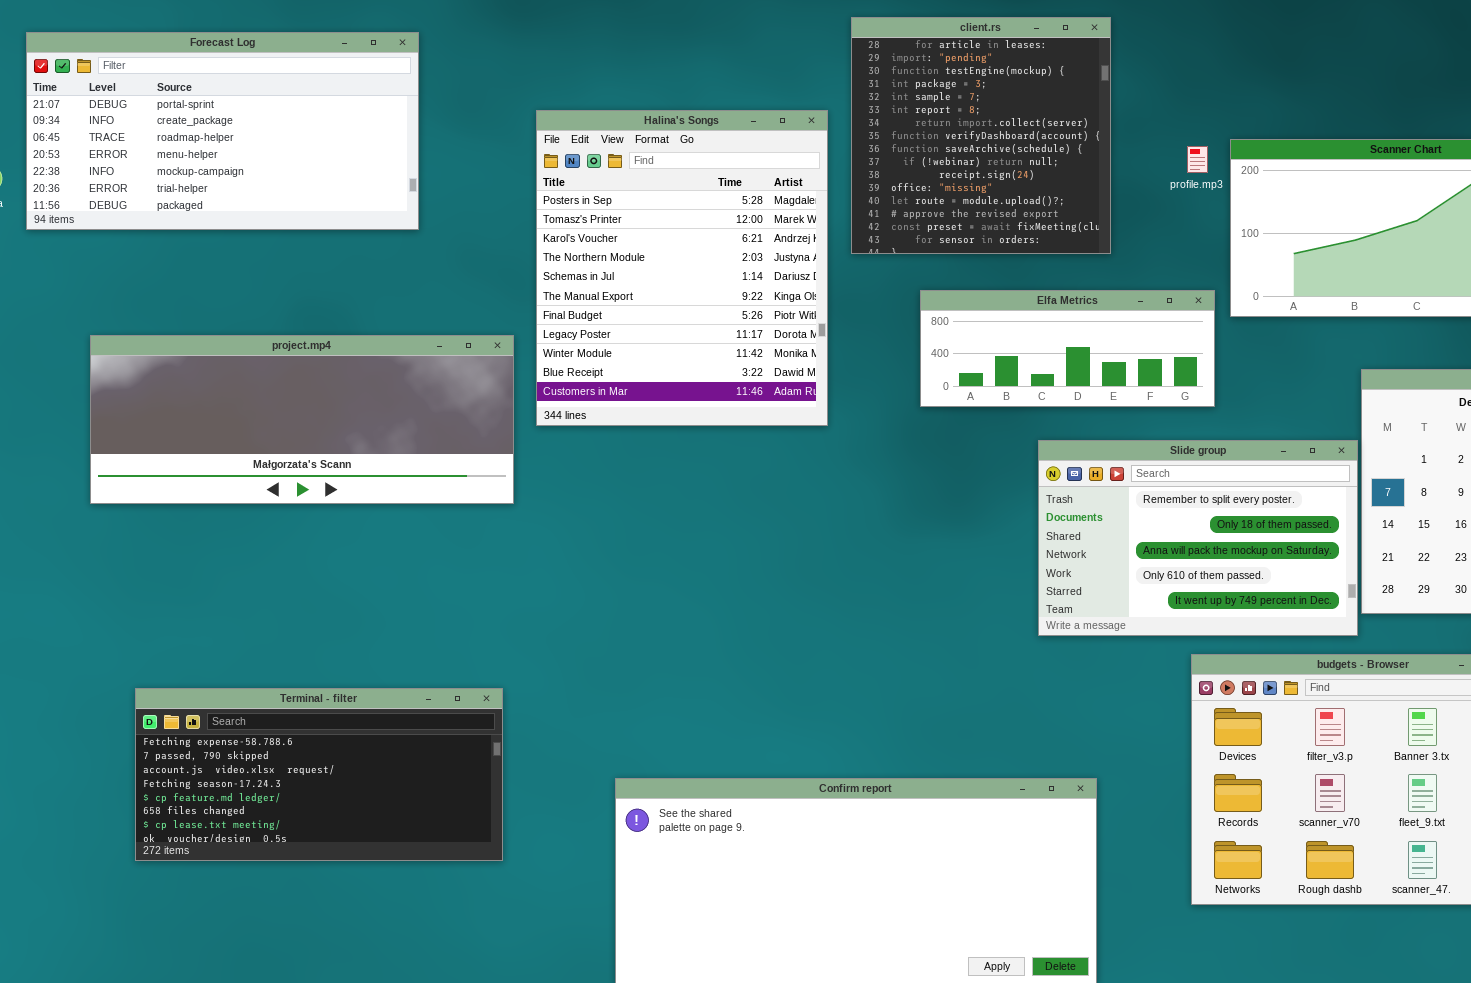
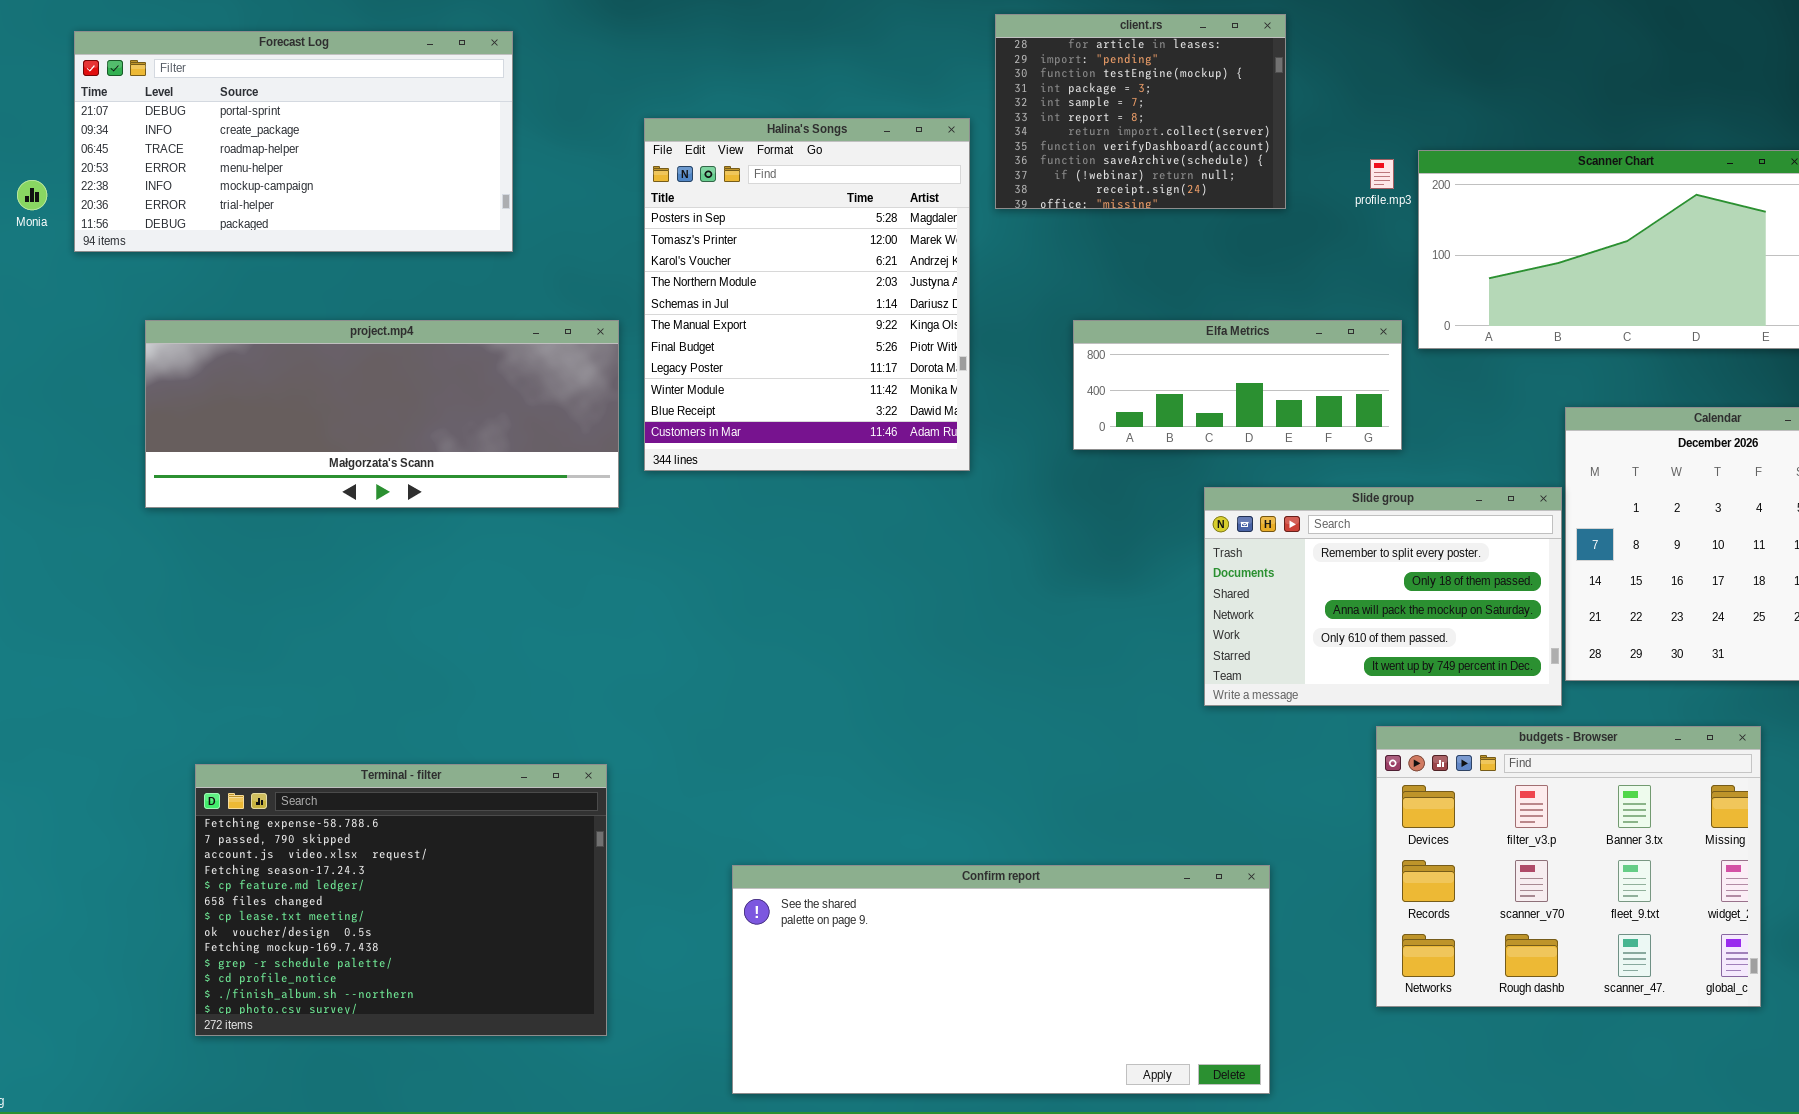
client.rs: [851,17,1111,254] -> [995,14,1286,209], resized
project.mp4: [90,335,514,504] -> [145,320,619,508], moved
Terminal - filter: [135,688,503,861] -> [195,764,607,1036], resized

